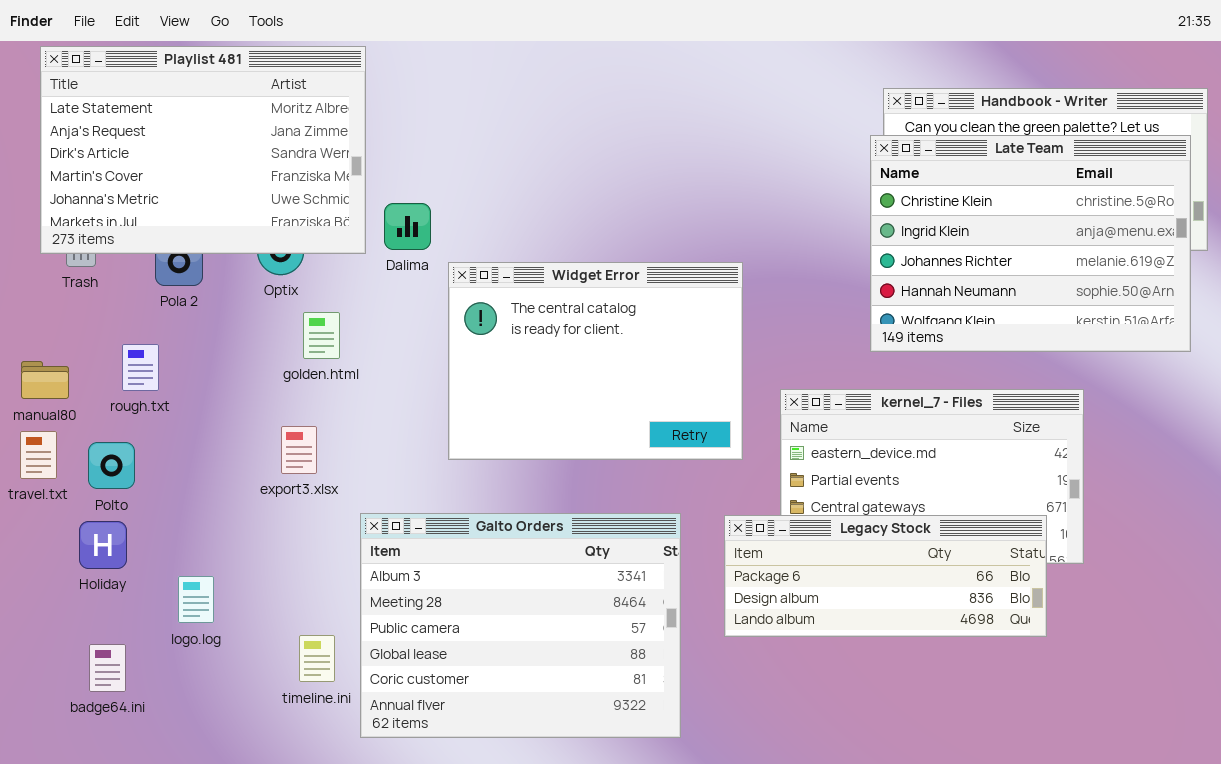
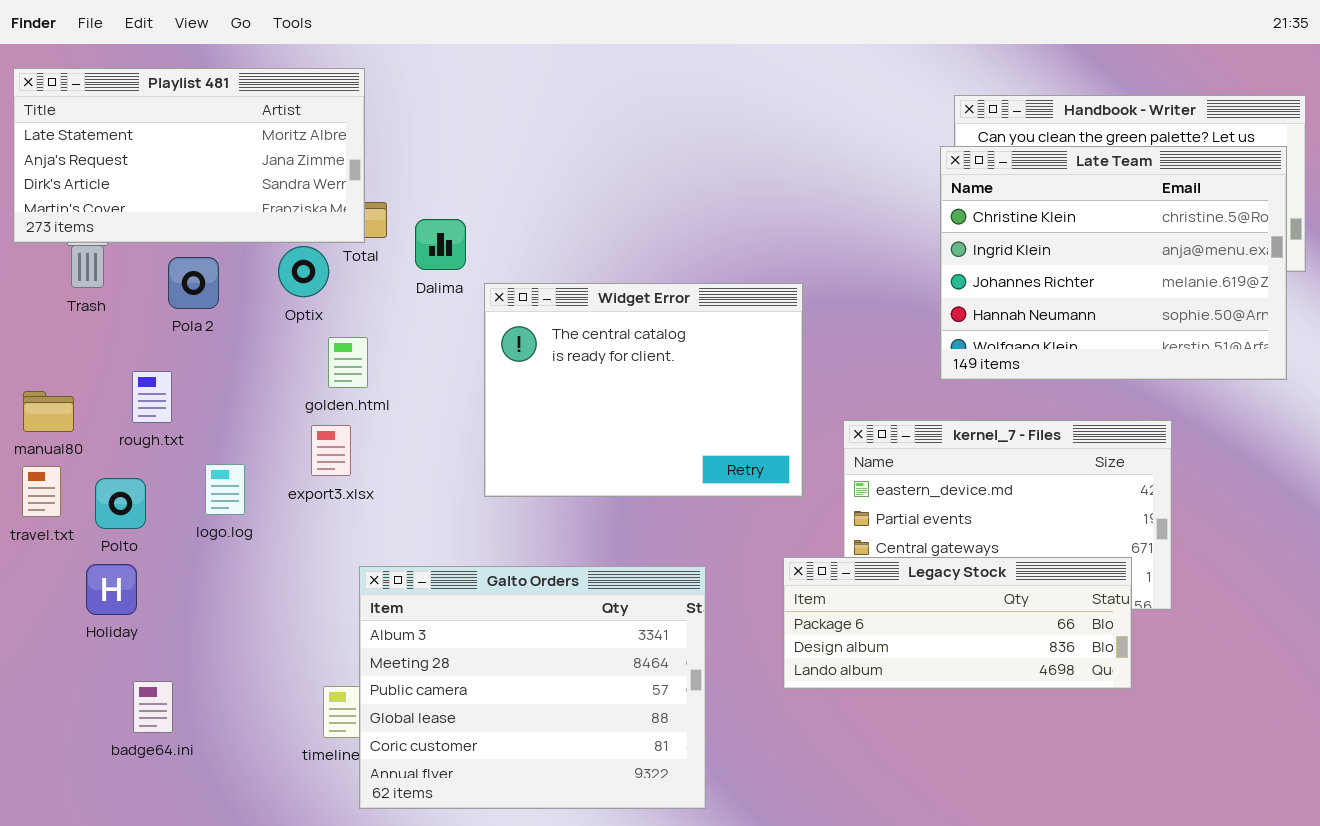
Playlist 481: [40,46,366,254] -> [13,68,365,243], moved, resized
export3.xlsx: [281,426,317,474] -> [311,425,351,476], moved
Galto Orders: [360,513,681,738] -> [359,566,706,809], moved
logo.log: [178,576,214,623] -> [205,464,245,515], moved
badge64.ini: [89,644,126,692] -> [133,681,173,733], moved

